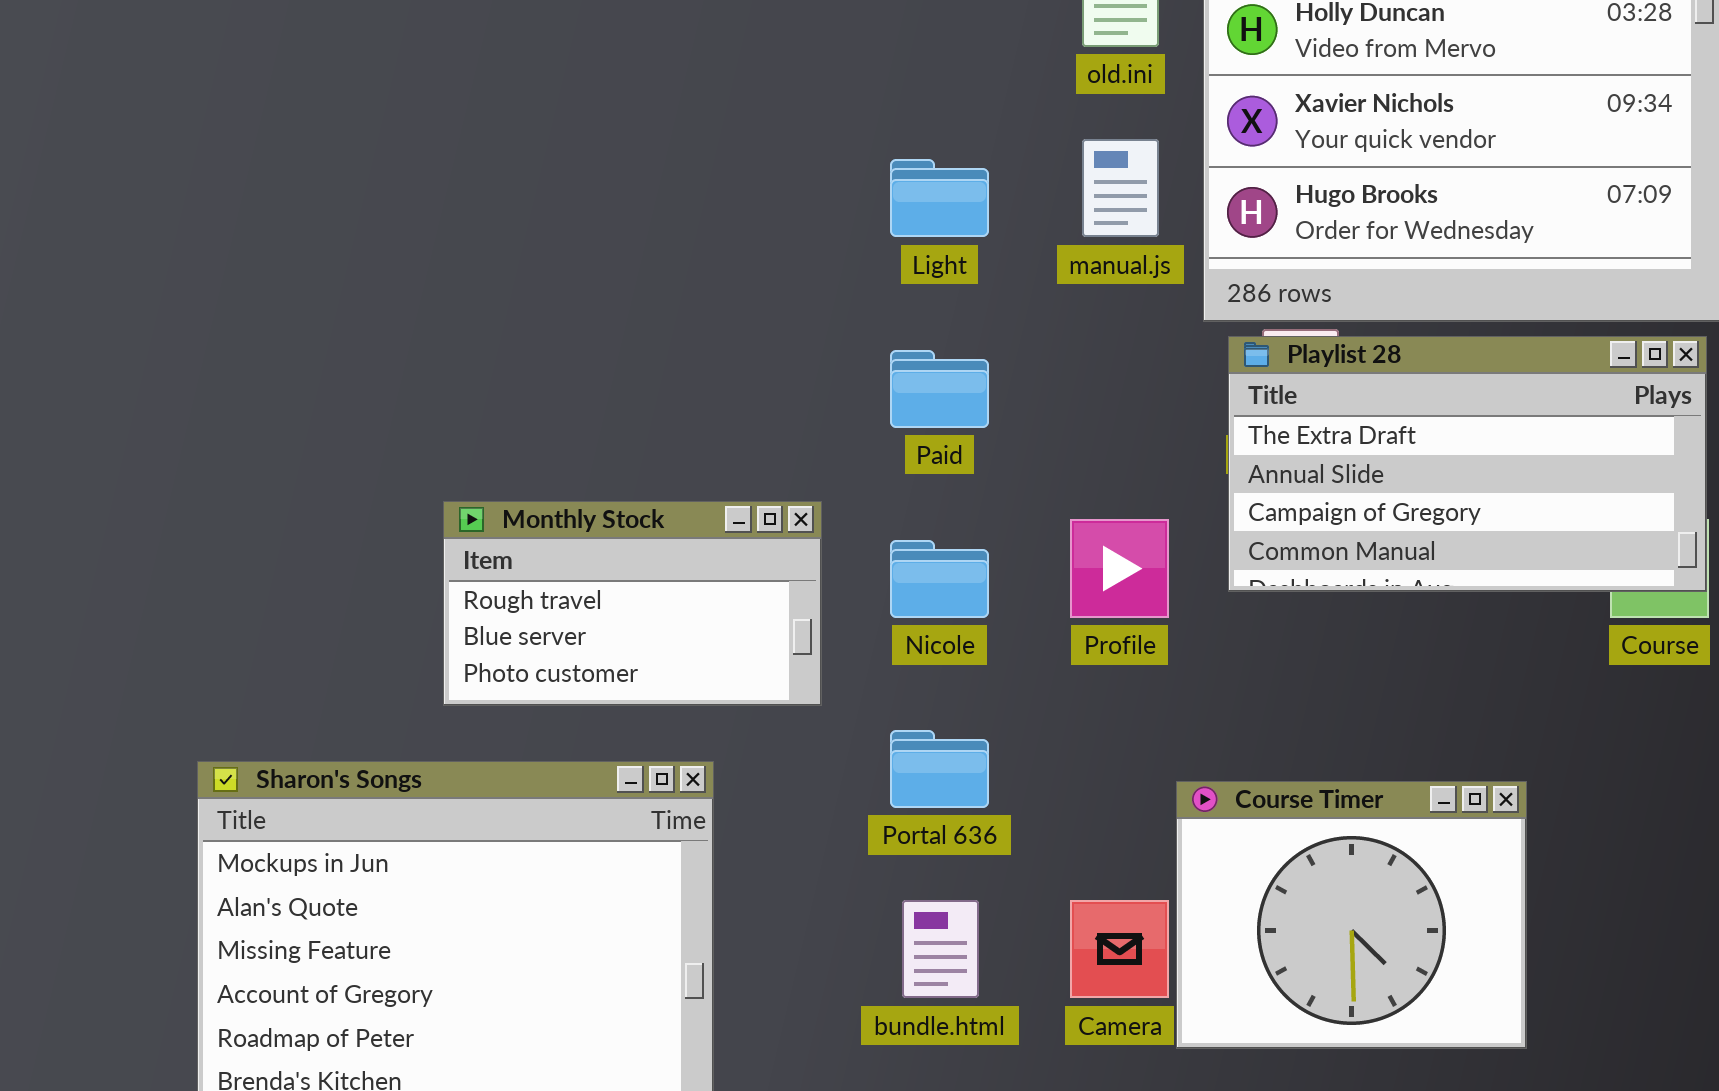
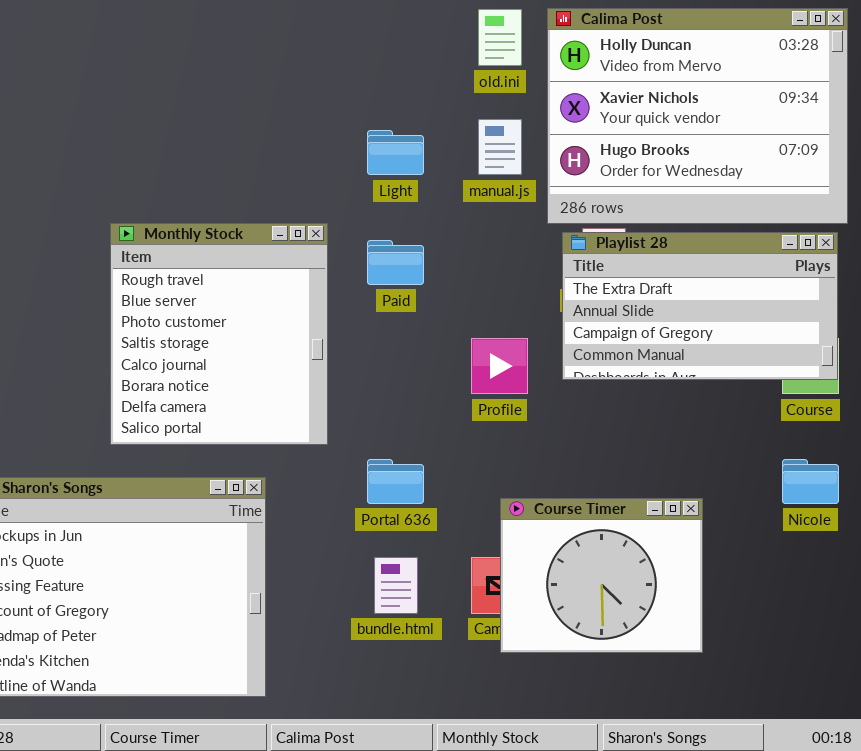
Monthly Stock: [443,501,822,706] -> [110,223,328,445], resized
Nicole: [890,540,989,618] -> [782,459,839,504], moved
Course Timer: [1176,781,1527,1049] -> [500,498,703,653], moved

